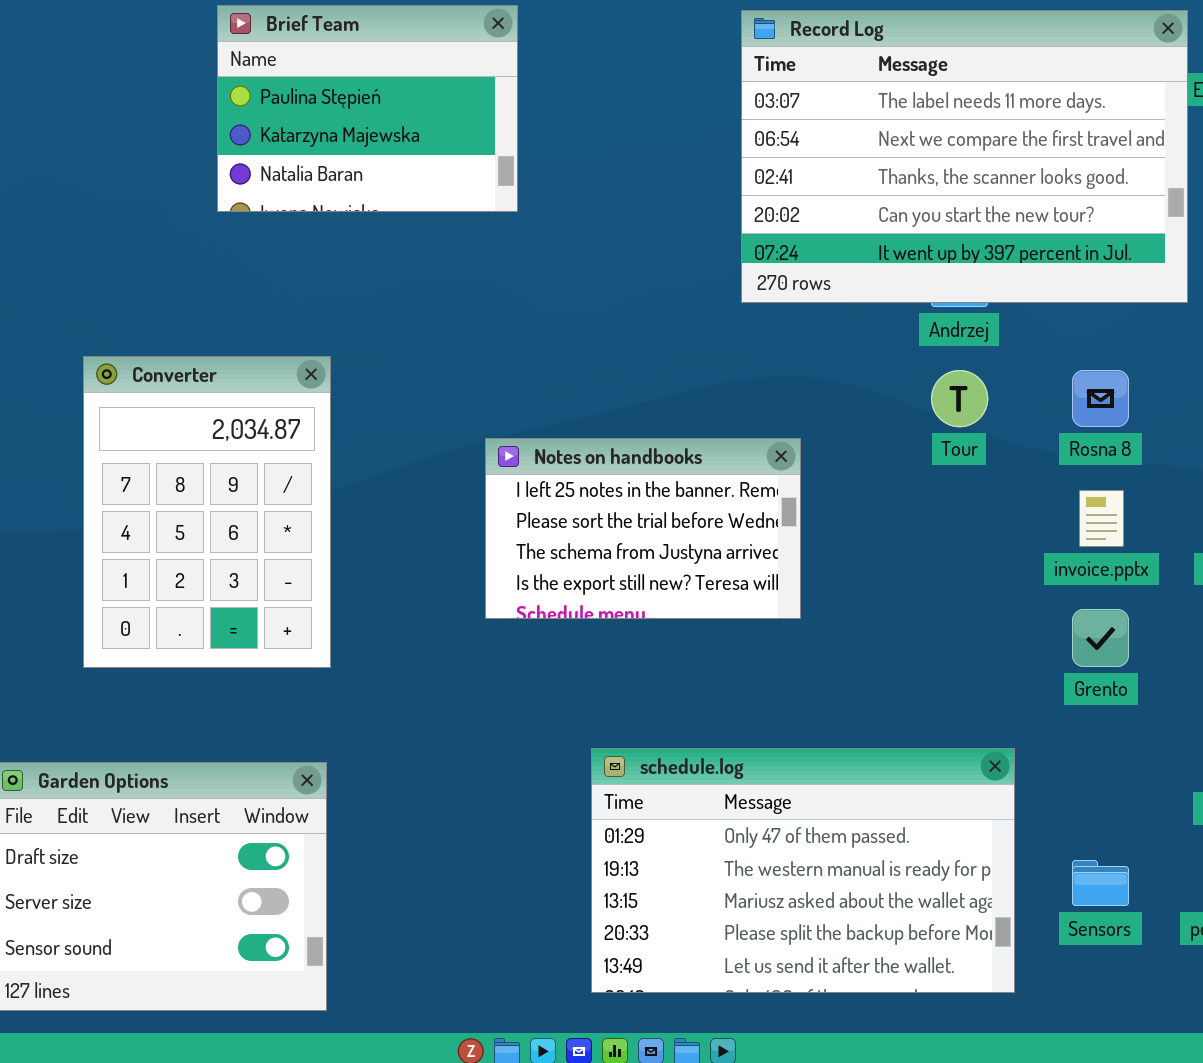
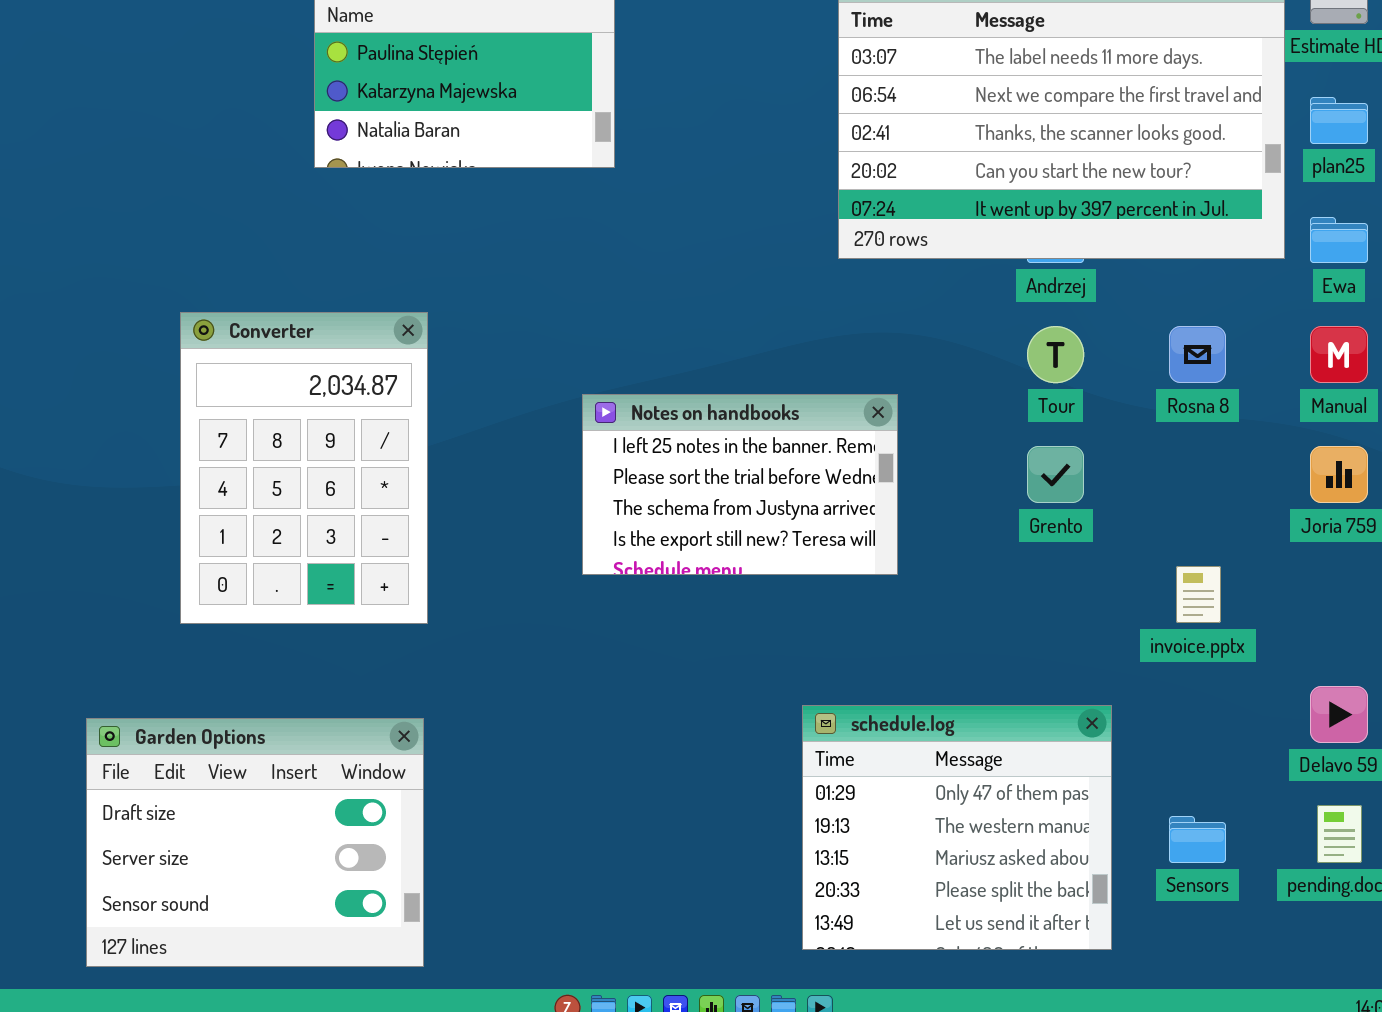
invoice.pptx: [1079,490,1124,547] -> [1176,566,1221,623], moved
Grento: [1072,609,1129,667] -> [1027,446,1084,503], moved
schedule.log: [591,748,1015,993] -> [802,705,1112,950], resized

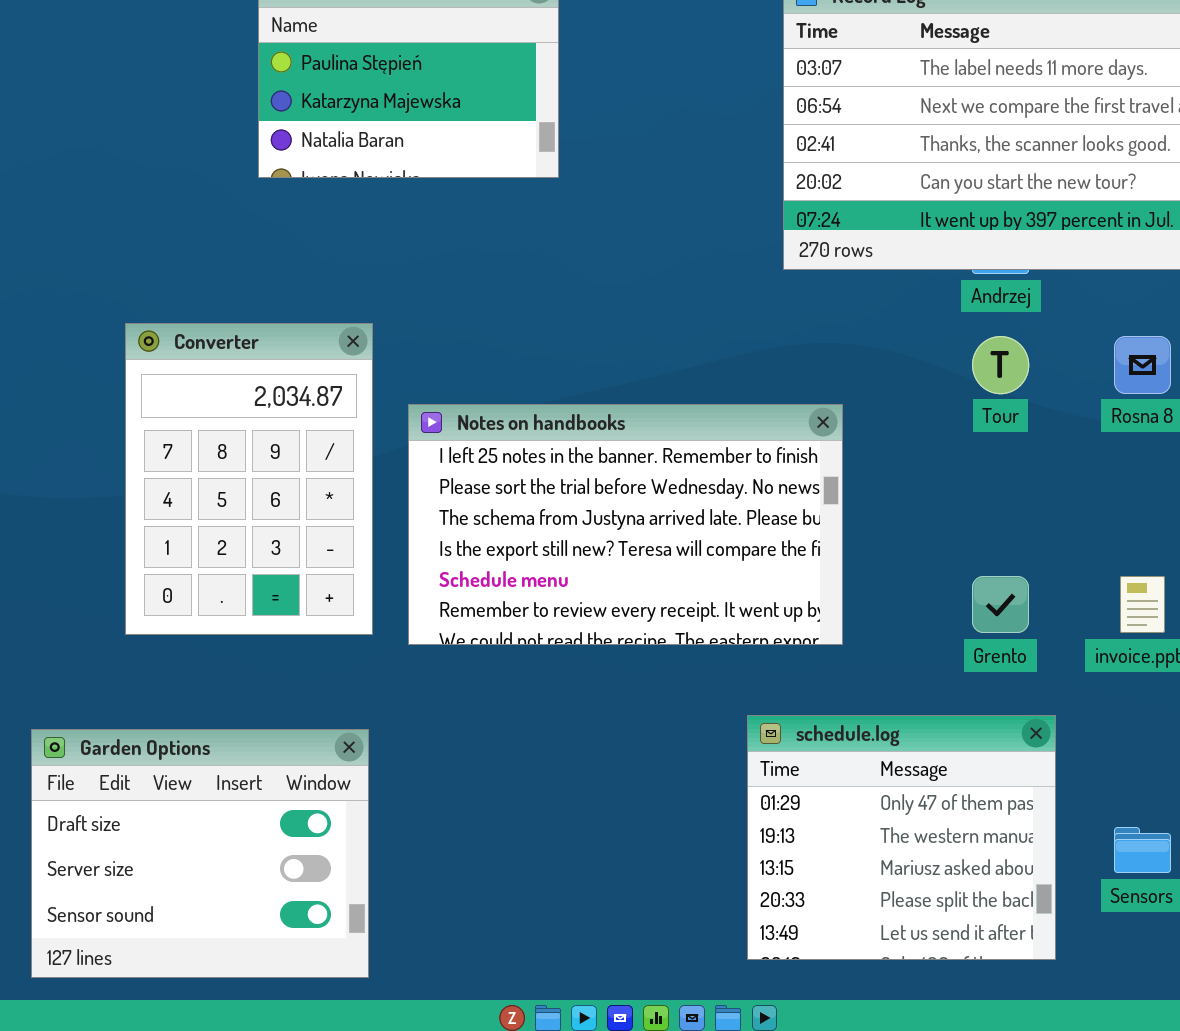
Notes on handbooks: [582,394,898,575] -> [408,404,843,645], resized
Grento: [1027,446,1084,503] -> [972,576,1029,633], moved

